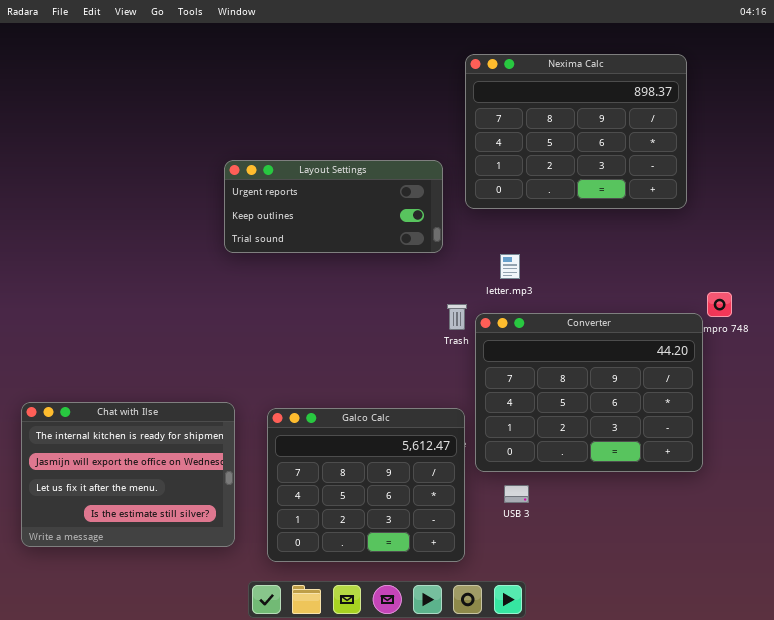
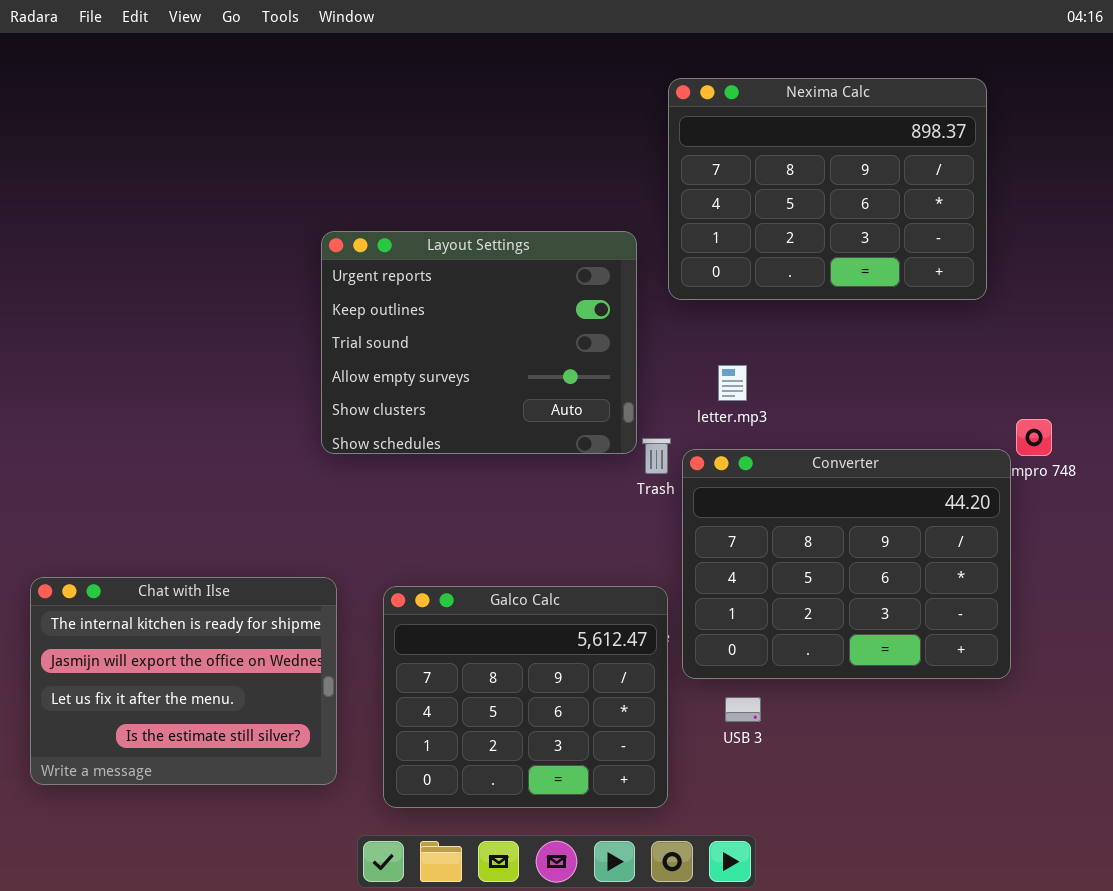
Layout Settings: [224,160,443,253] -> [321,231,637,454], resized

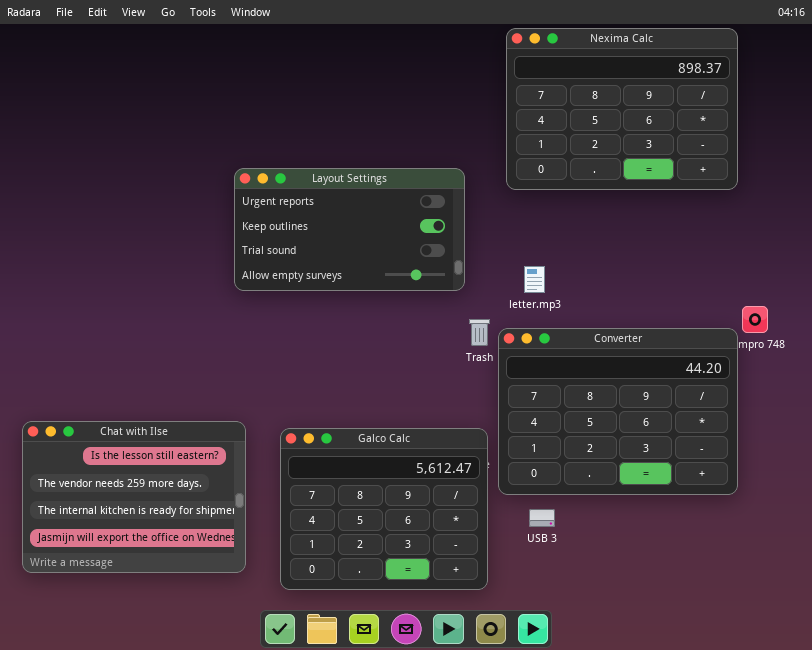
Nexima Calc: [668,78,987,300] -> [506,28,738,190], moved
Layout Settings: [321,231,637,454] -> [234,168,465,291], resized
Chat with Ilse: [30,577,337,785] -> [22,421,246,573], scrolled up 2 rows

